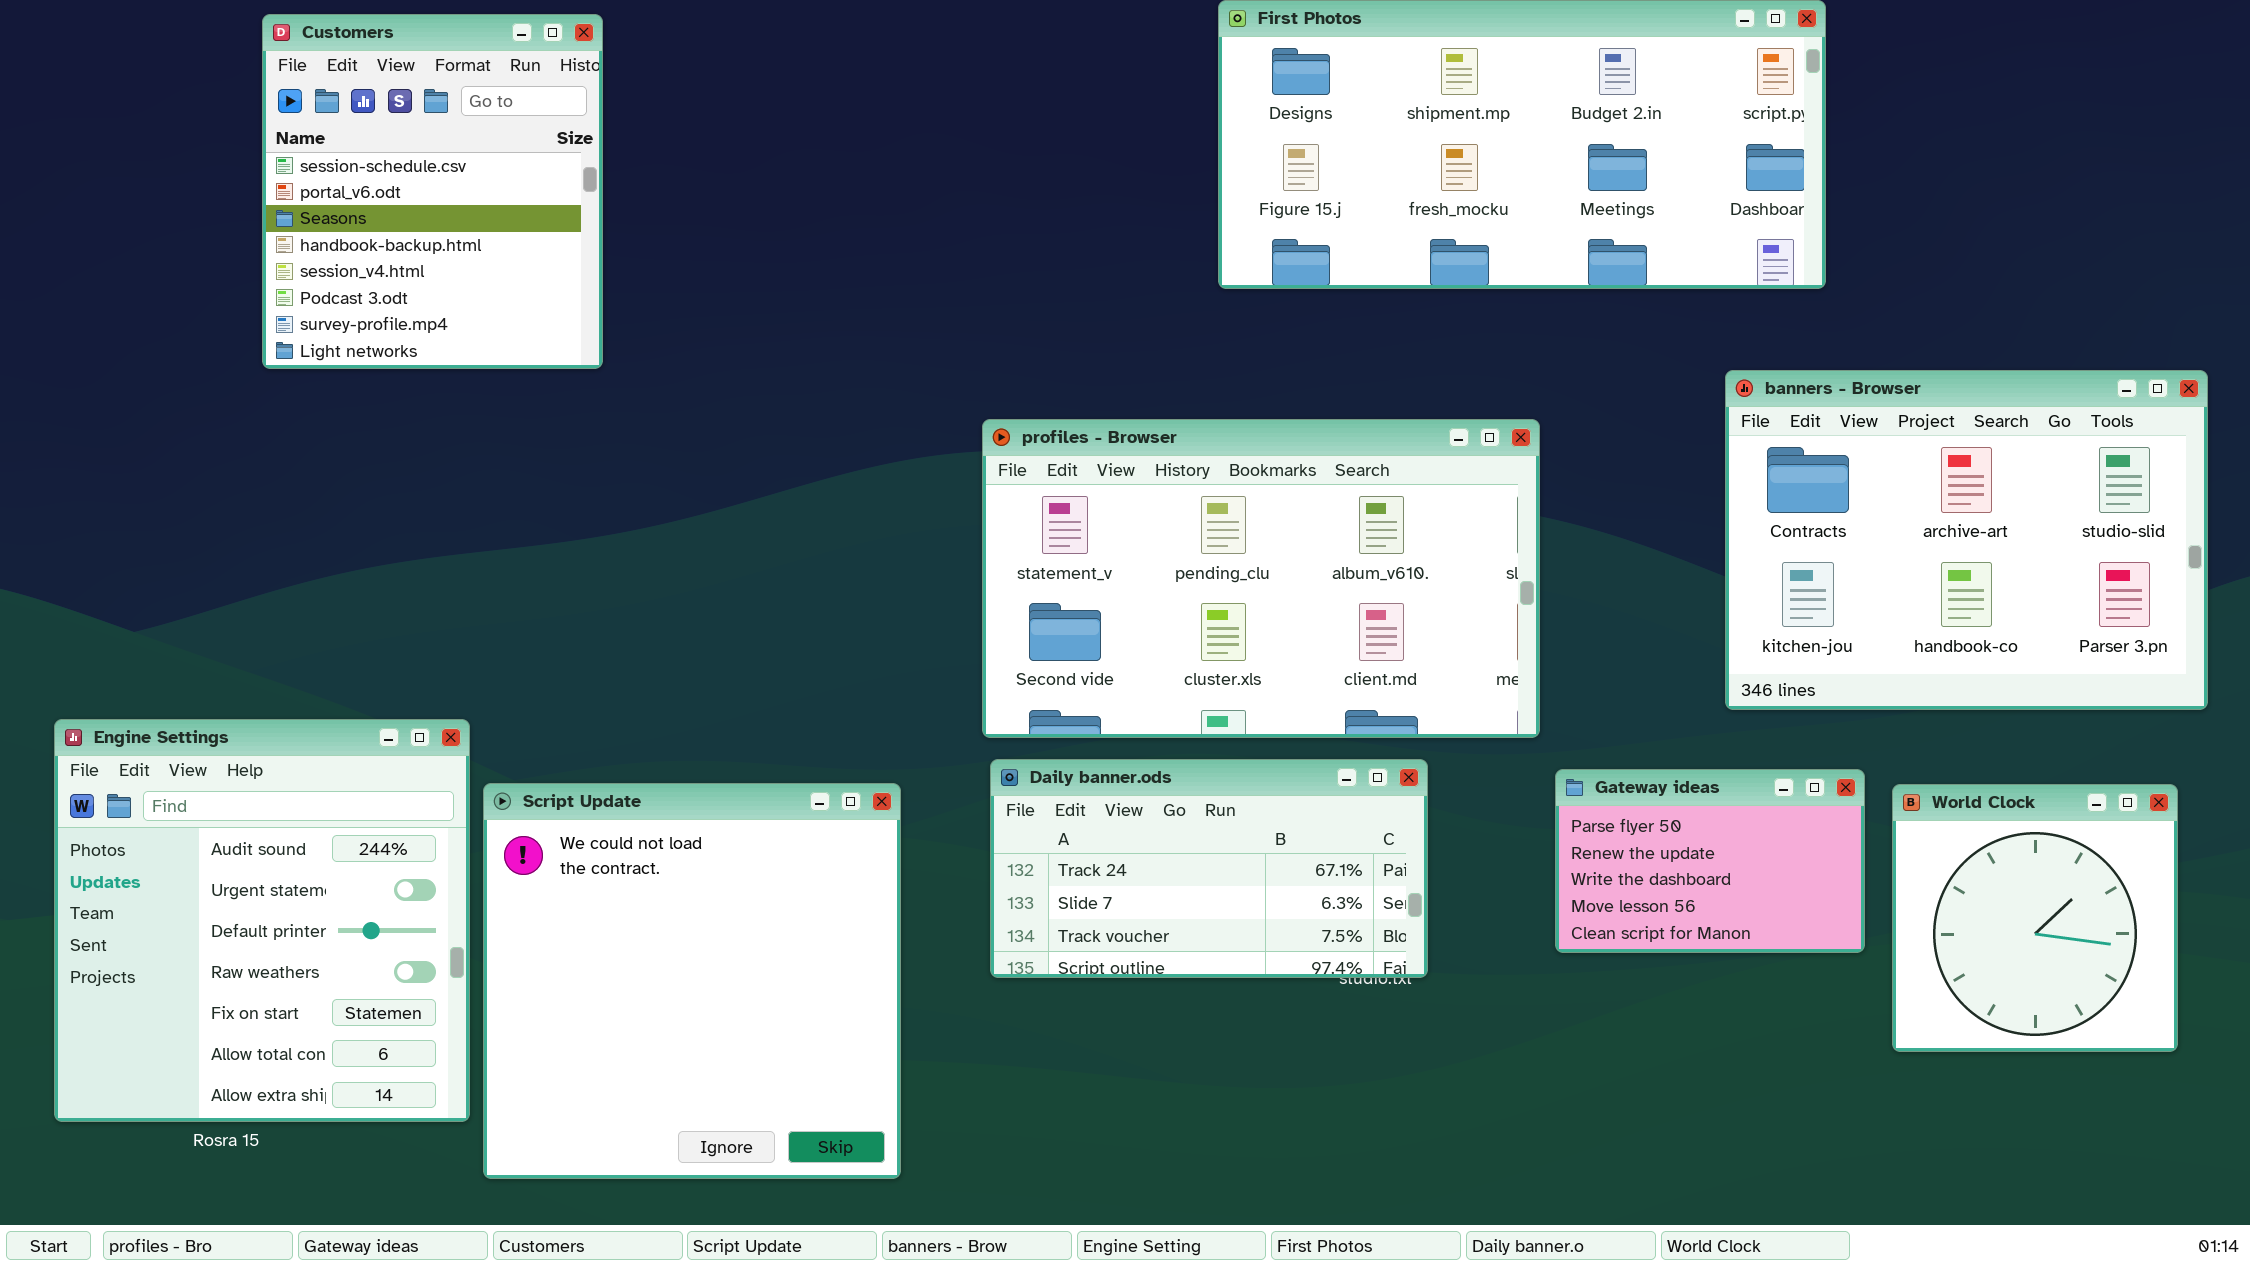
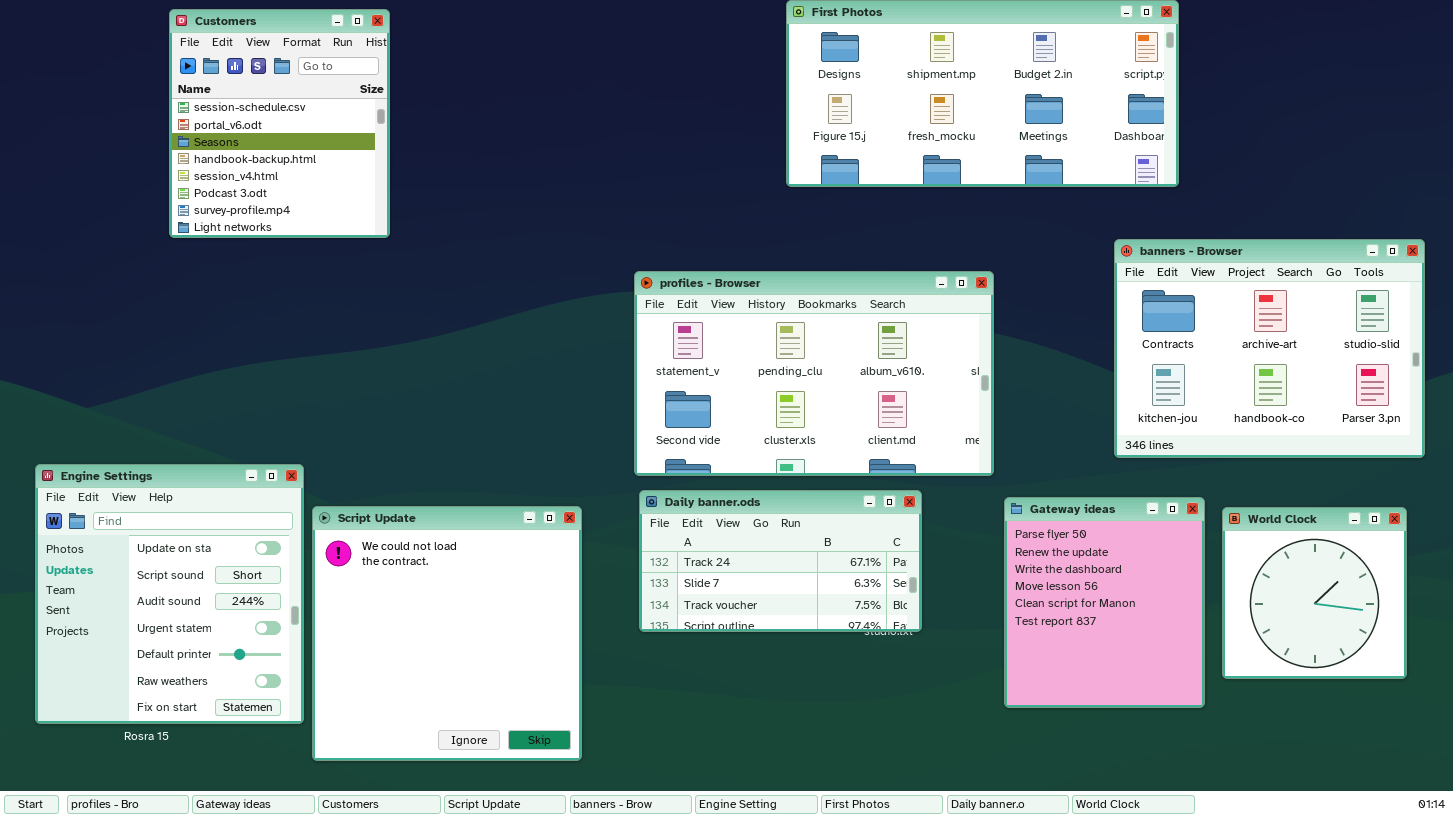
Engine Settings: [54,719,470,1122] -> [35,464,304,724], scrolled up 2 rows
Gateway ideas: [1555,769,1865,953] -> [1004,497,1205,708], resized

